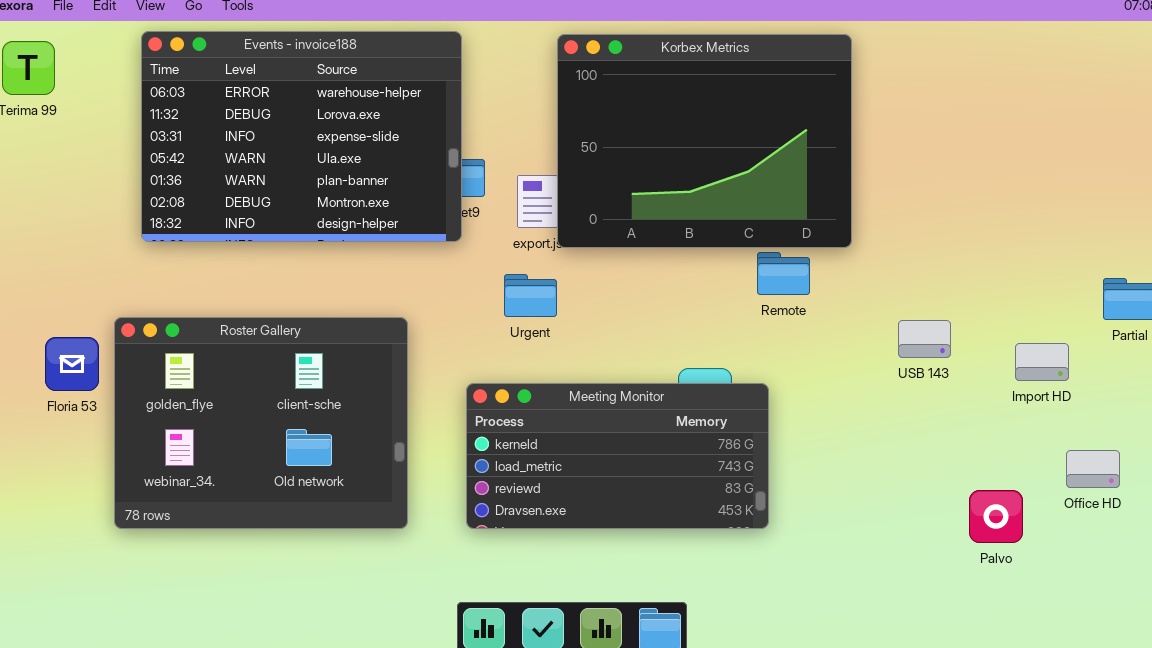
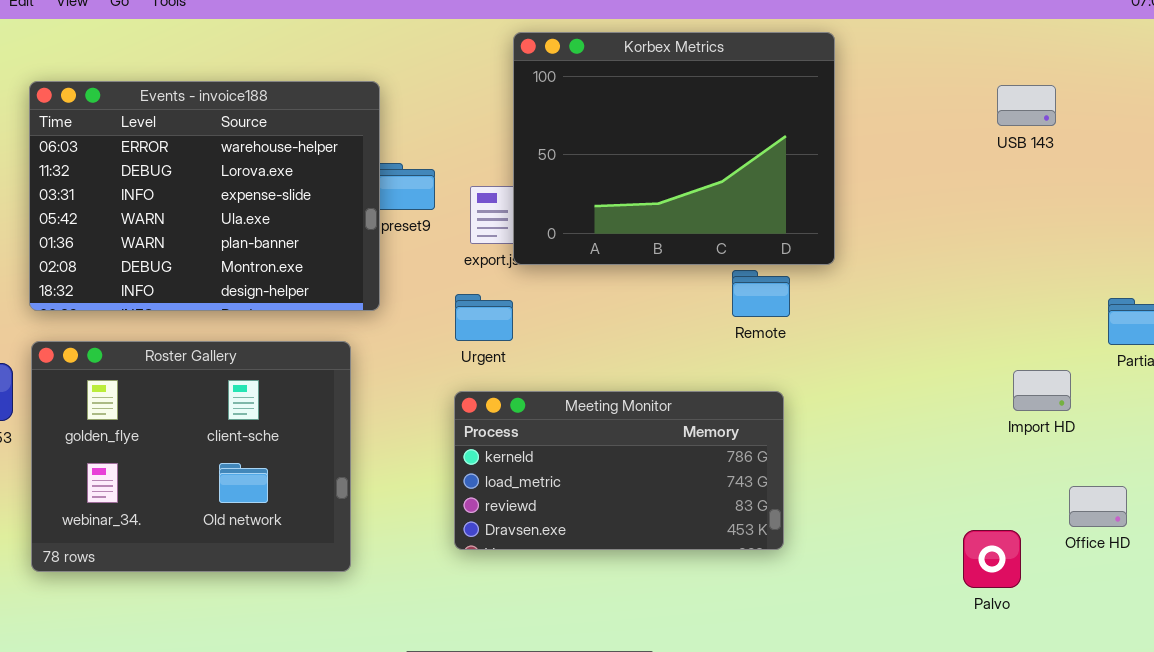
Events - invoice188: [141,31,462,242] -> [29,81,380,311], moved
USB 143: [898,320,951,358] -> [997,85,1056,126], moved
Meeting Monitor: [466,383,769,529] -> [454,391,784,550], moved

